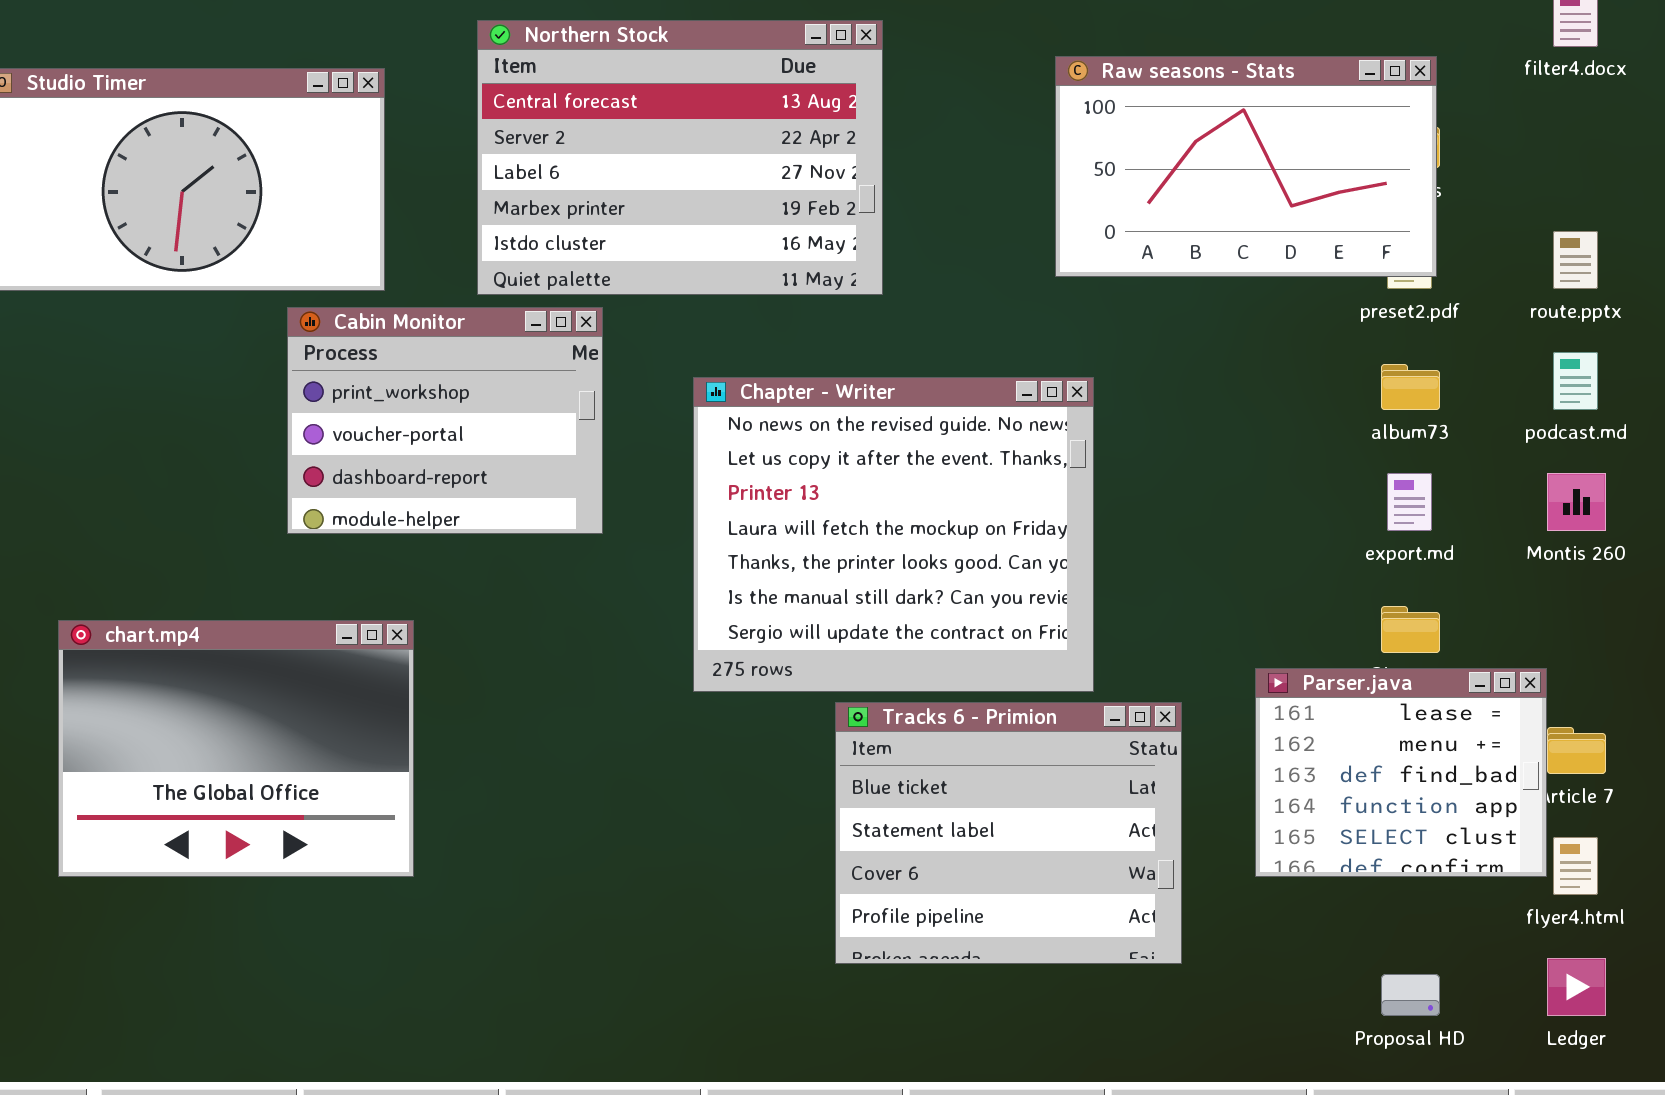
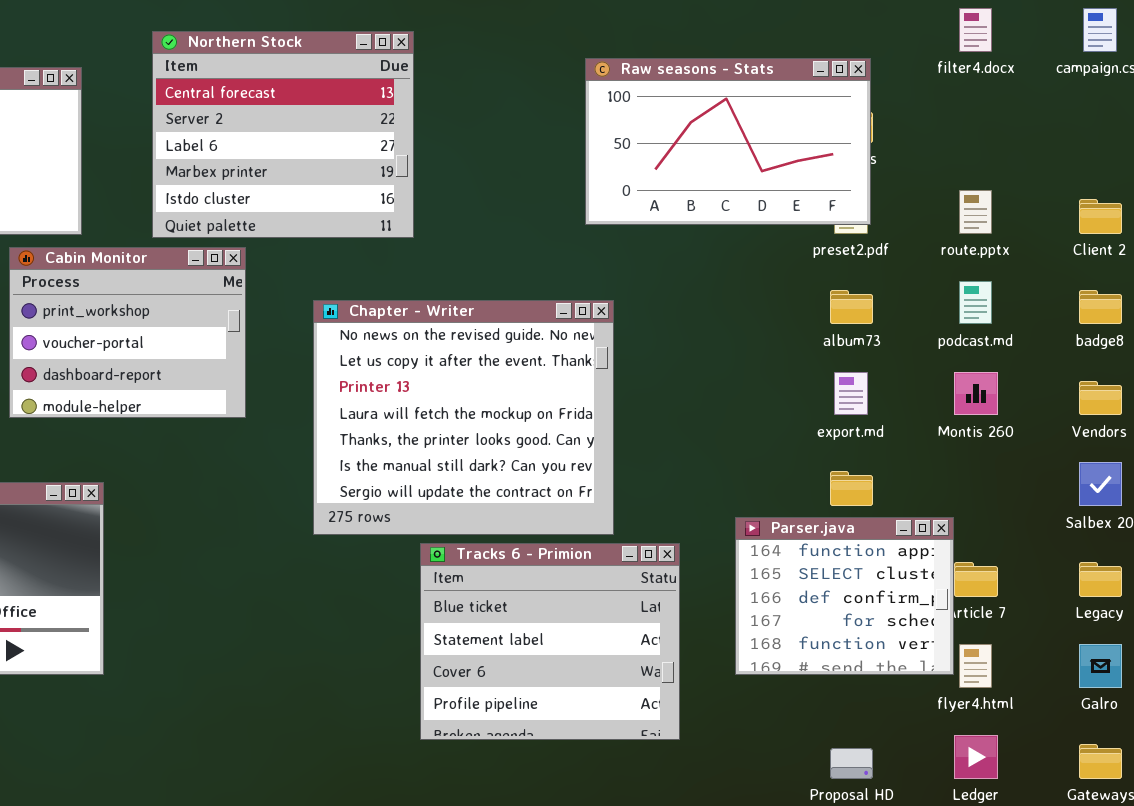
Northern Stock: [477,20,883,295] -> [152,31,414,238], resized
Parser.java: [1255,668,1547,877] -> [735,517,954,675], scrolled down 3 rows

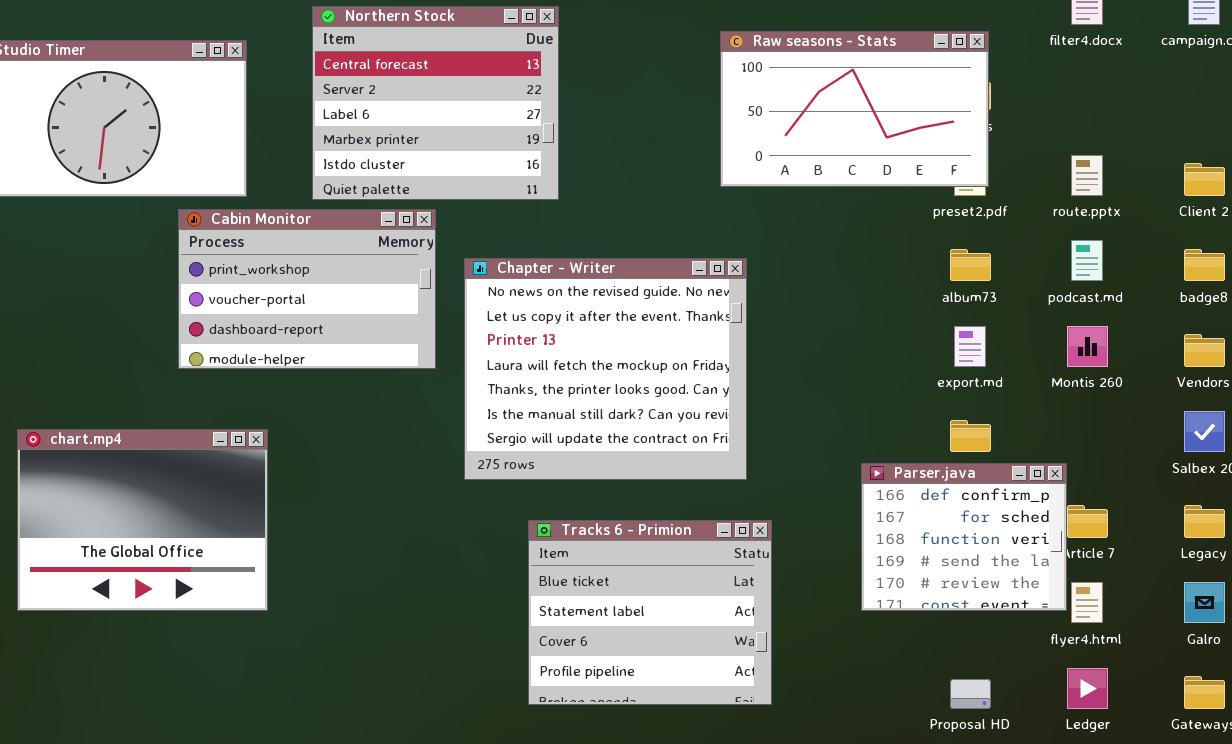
Cabin Monitor: [9,247,246,418] -> [178,209,436,369], resized
Parser.java: [735,517,954,675] -> [861,463,1067,611], scrolled down 2 rows
Tracks 6 - Primion: [420,543,680,740] -> [528,520,772,705], moved

